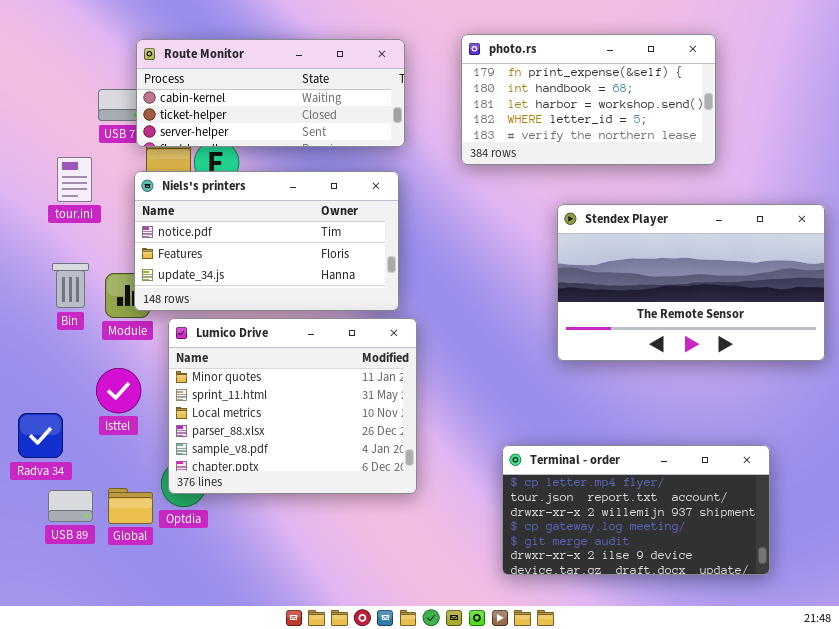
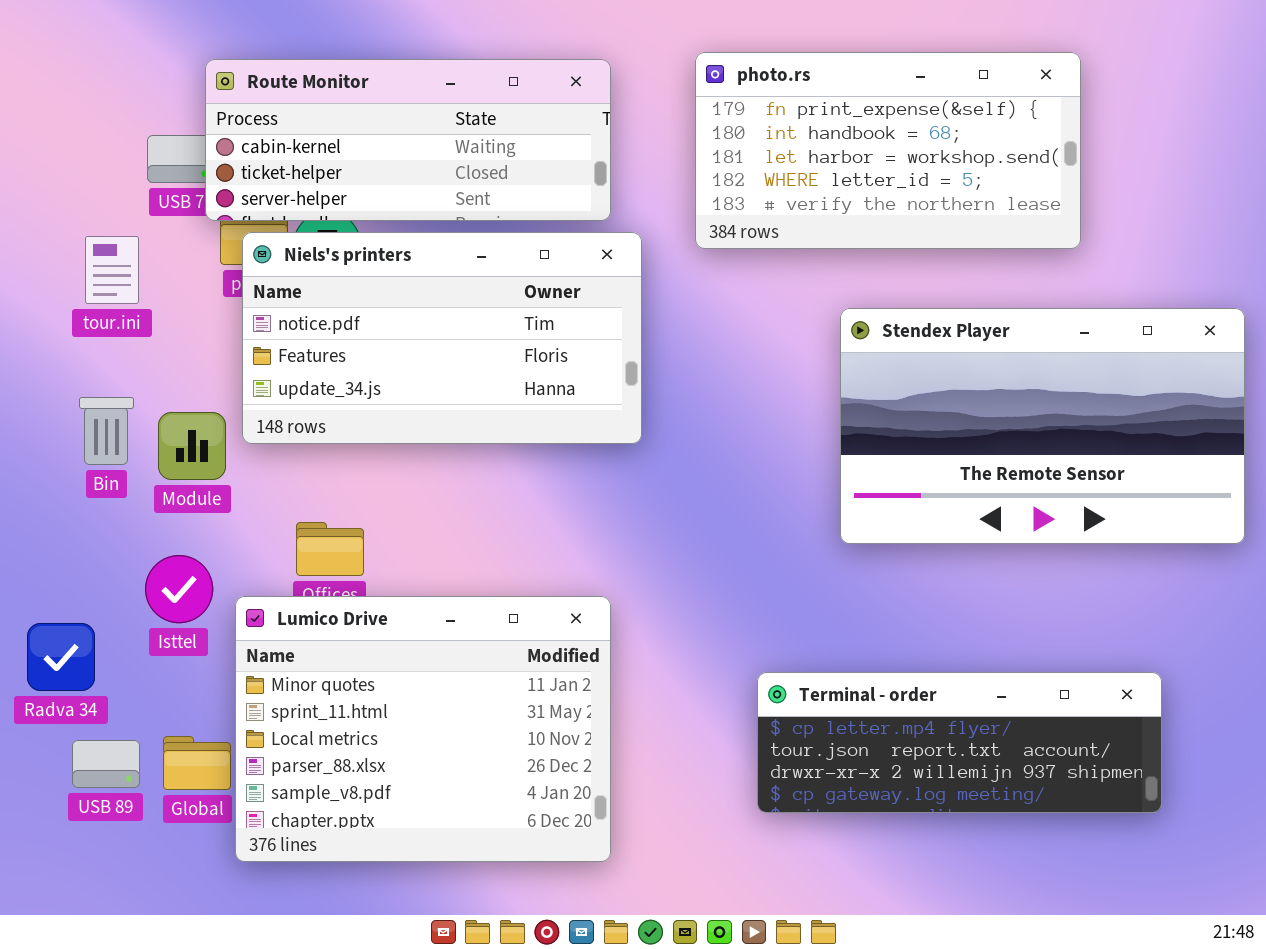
Niels's printers: [134,171,399,311] -> [242,232,642,444], moved
Lumico Drive: [168,318,417,494] -> [235,596,611,862], moved
Terminal - order: [502,445,770,575] -> [757,672,1162,813], resized

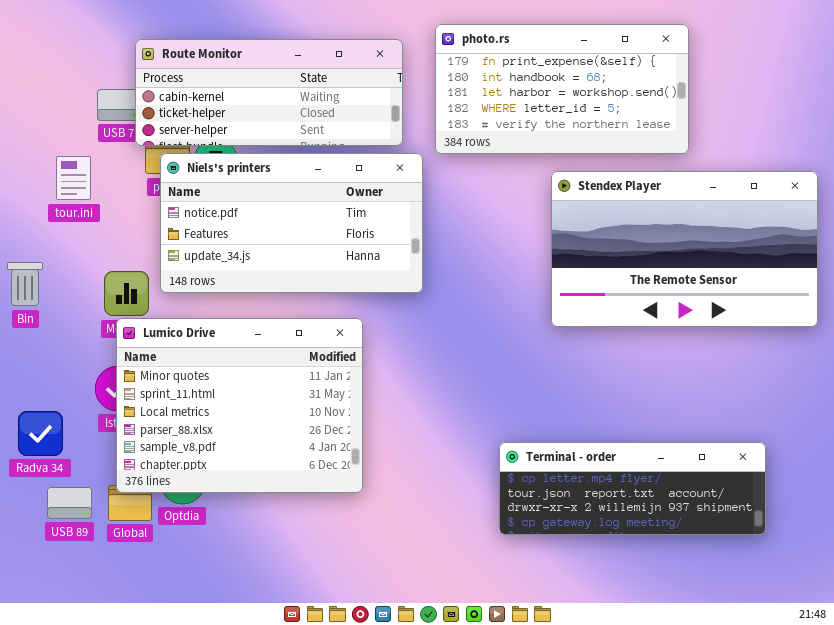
photo.rs: [695,52,1081,249] -> [435,24,689,154], moved
Stendex Player: [840,308,1245,544] -> [551,171,818,327], moved
Bin: [79,397,134,465] -> [7,262,43,306], moved
Lumico Drive: [235,596,611,862] -> [116,318,363,493], moved

